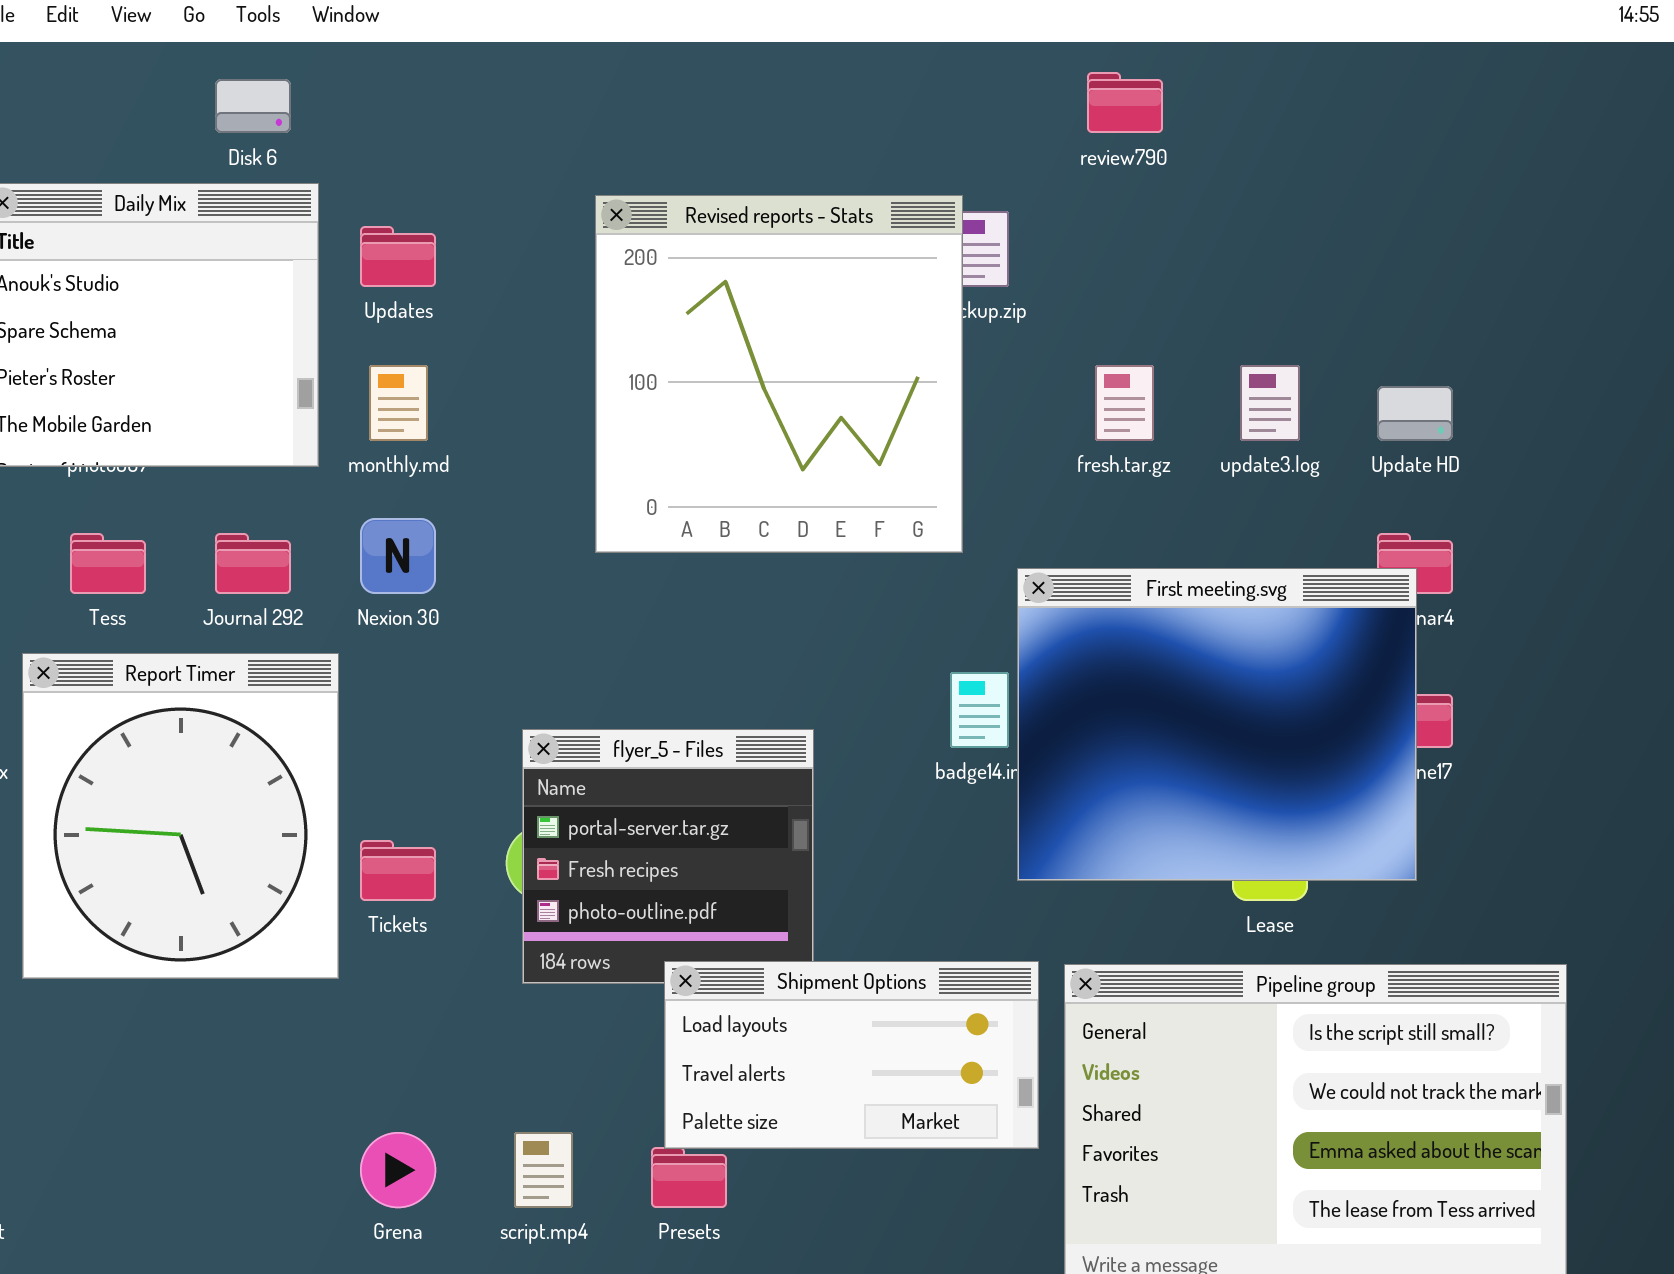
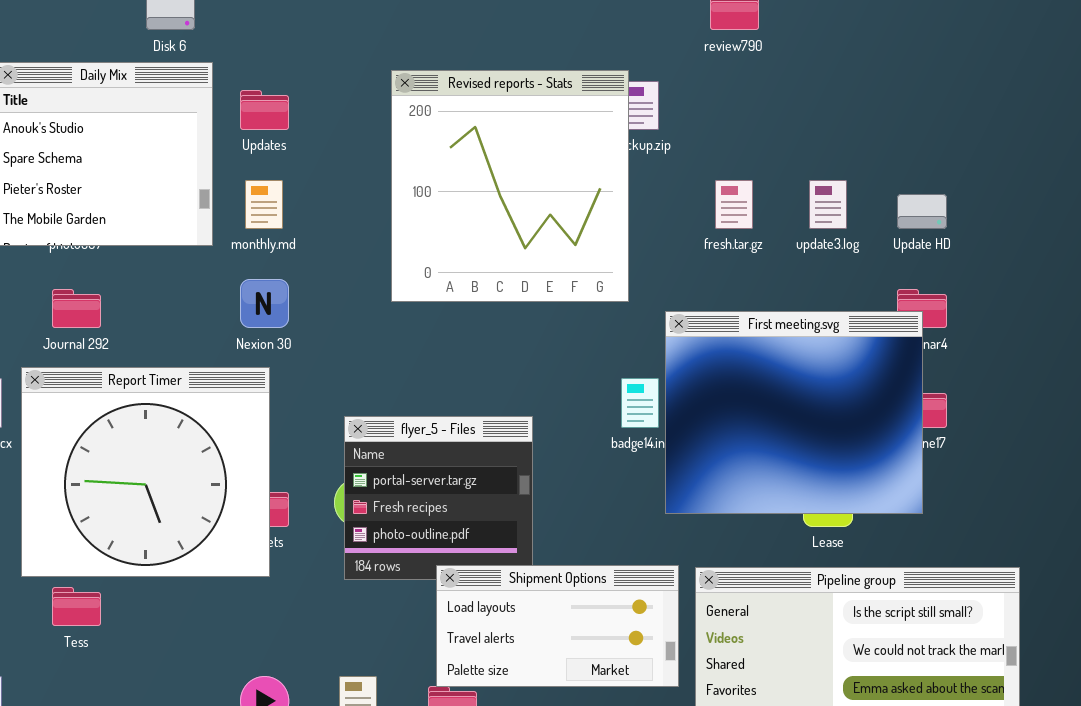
Tess: [70,533,146,594] -> [52,587,101,626], moved
Journal 292: [215,533,291,594] -> [52,289,101,328], moved
Report Timer: [22,653,339,979] -> [21,367,270,577], resized

